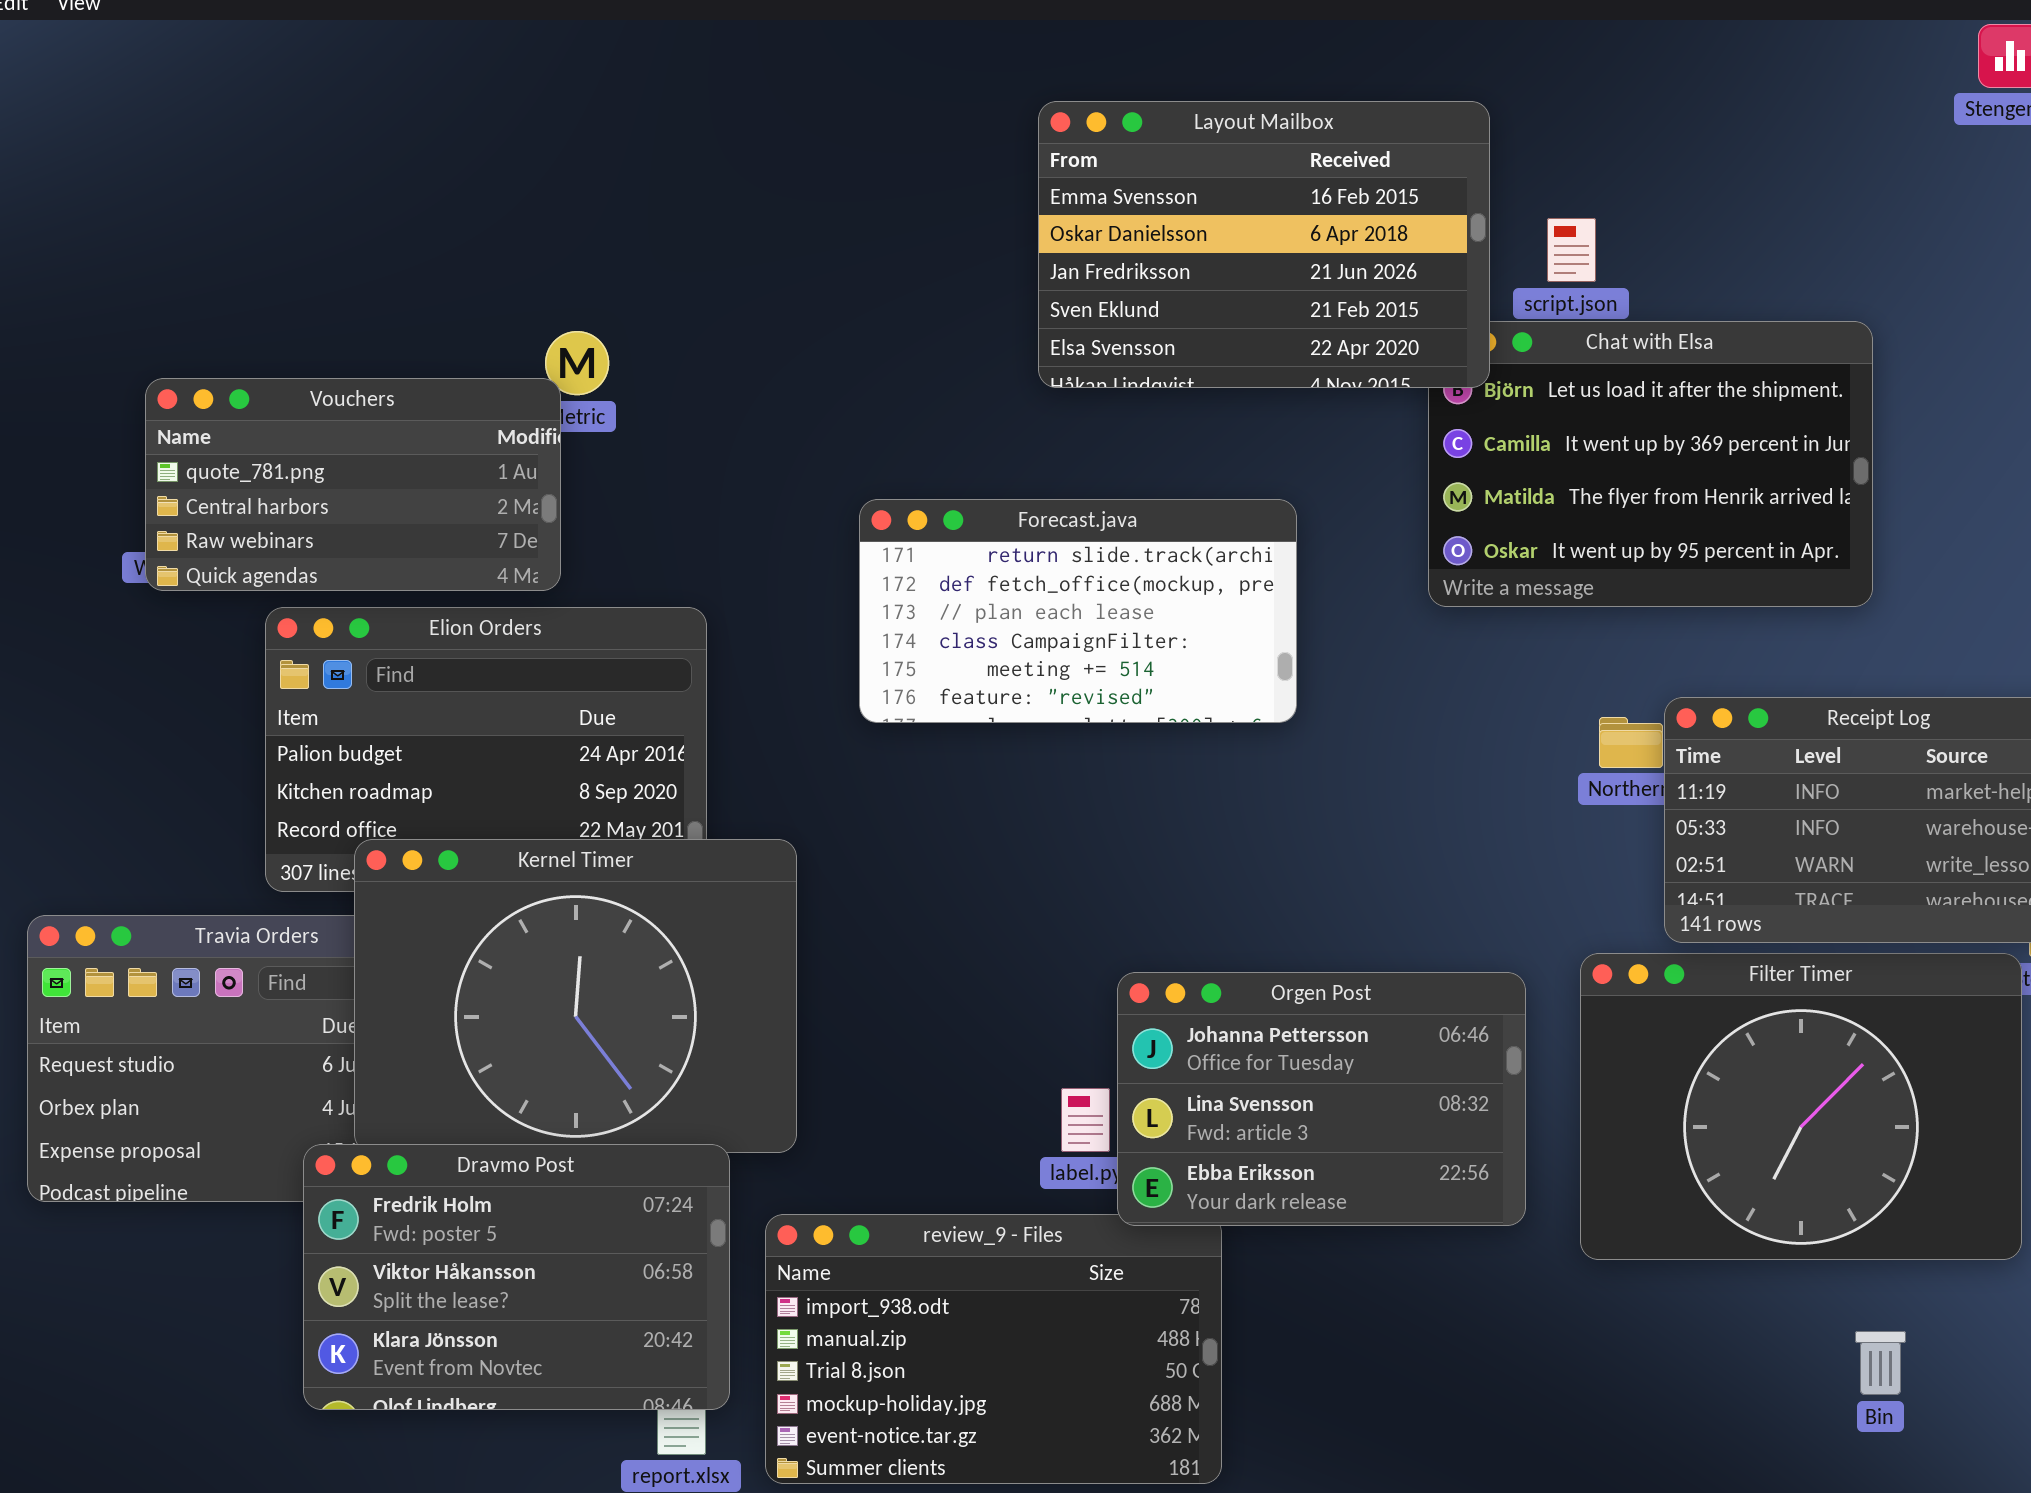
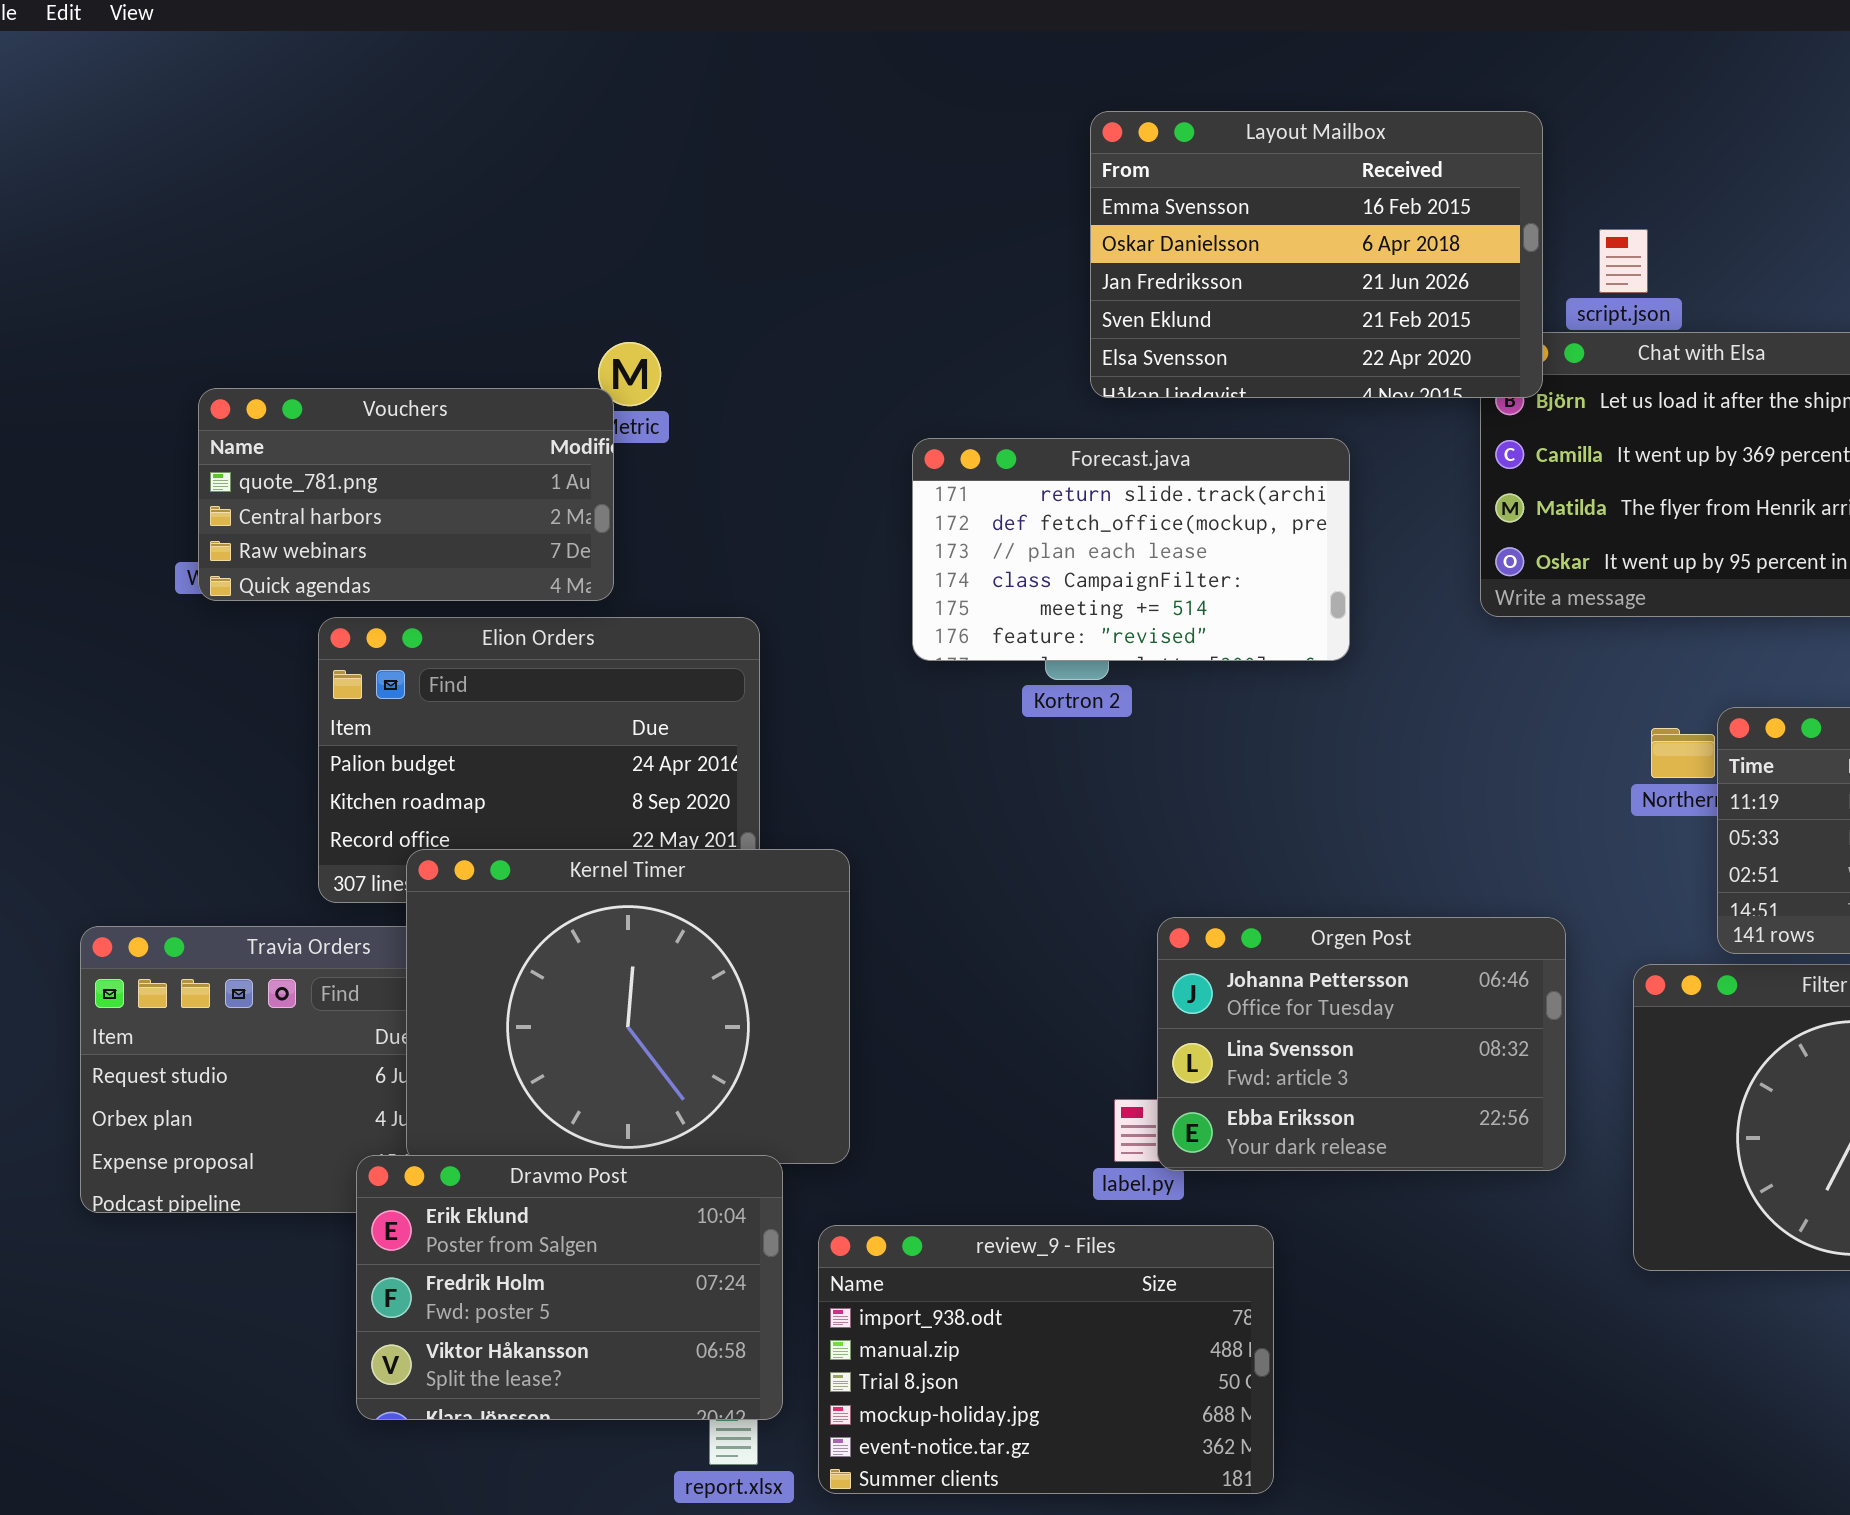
Forecast.java: [859,499,1297,723] -> [912,438,1350,661], moved
Orgen Post: [1117,972,1526,1226] -> [1157,917,1566,1171], moved
Dravmo Post: [303,1144,730,1410] -> [356,1155,783,1420], scrolled up 1 row

